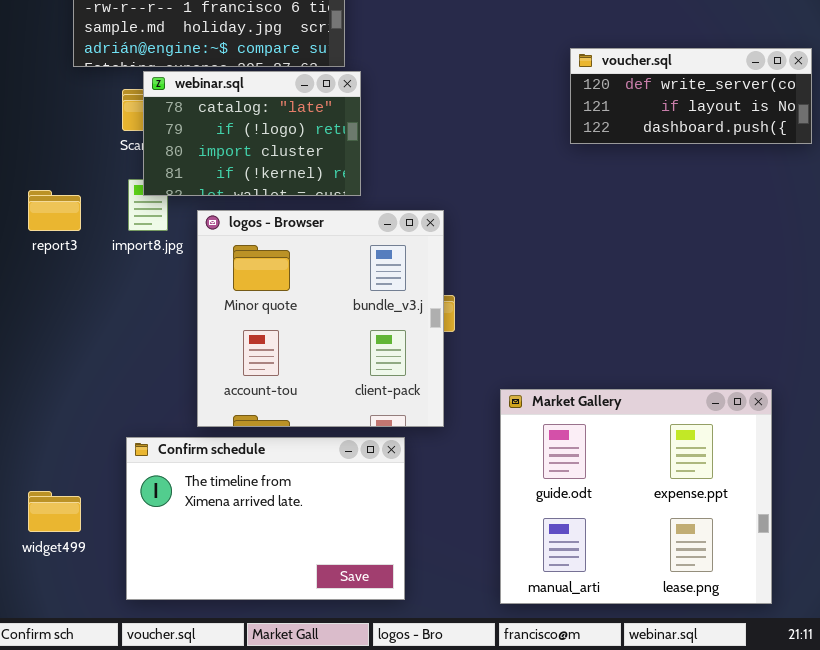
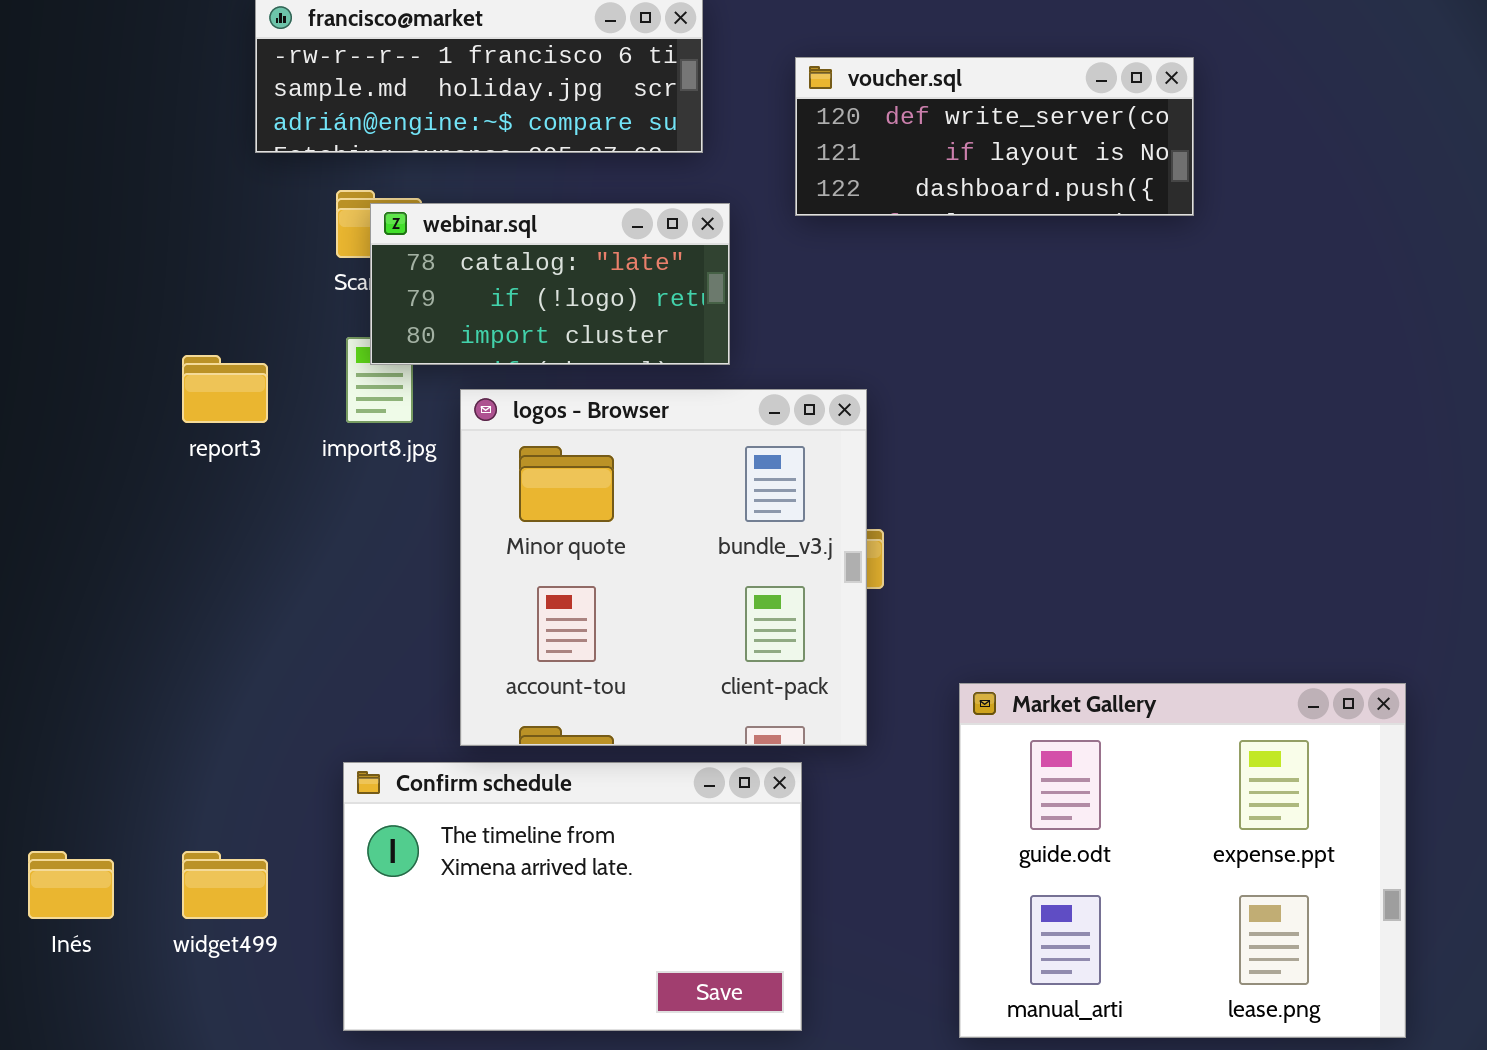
voucher.sql: [570,48,812,144] -> [795,57,1194,216], moved
webinar.sql: [143,71,361,196] -> [370,203,730,365], resized

